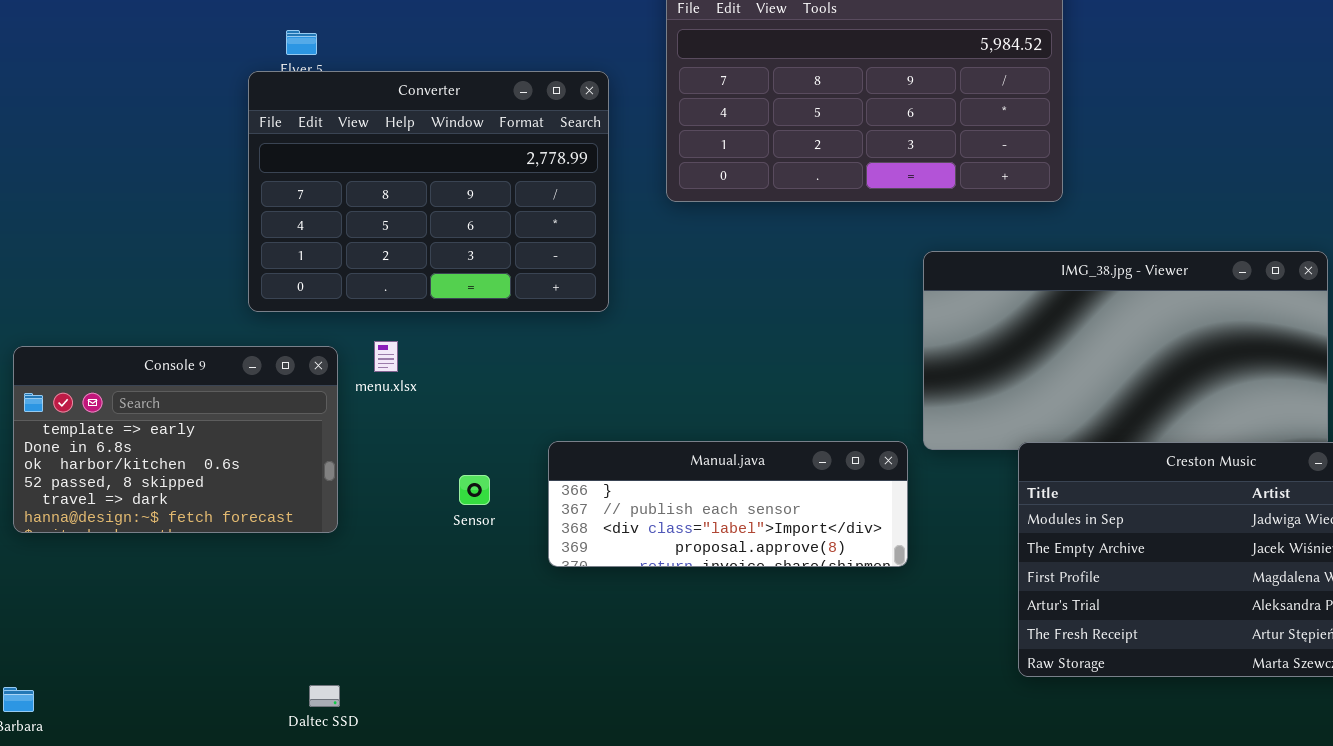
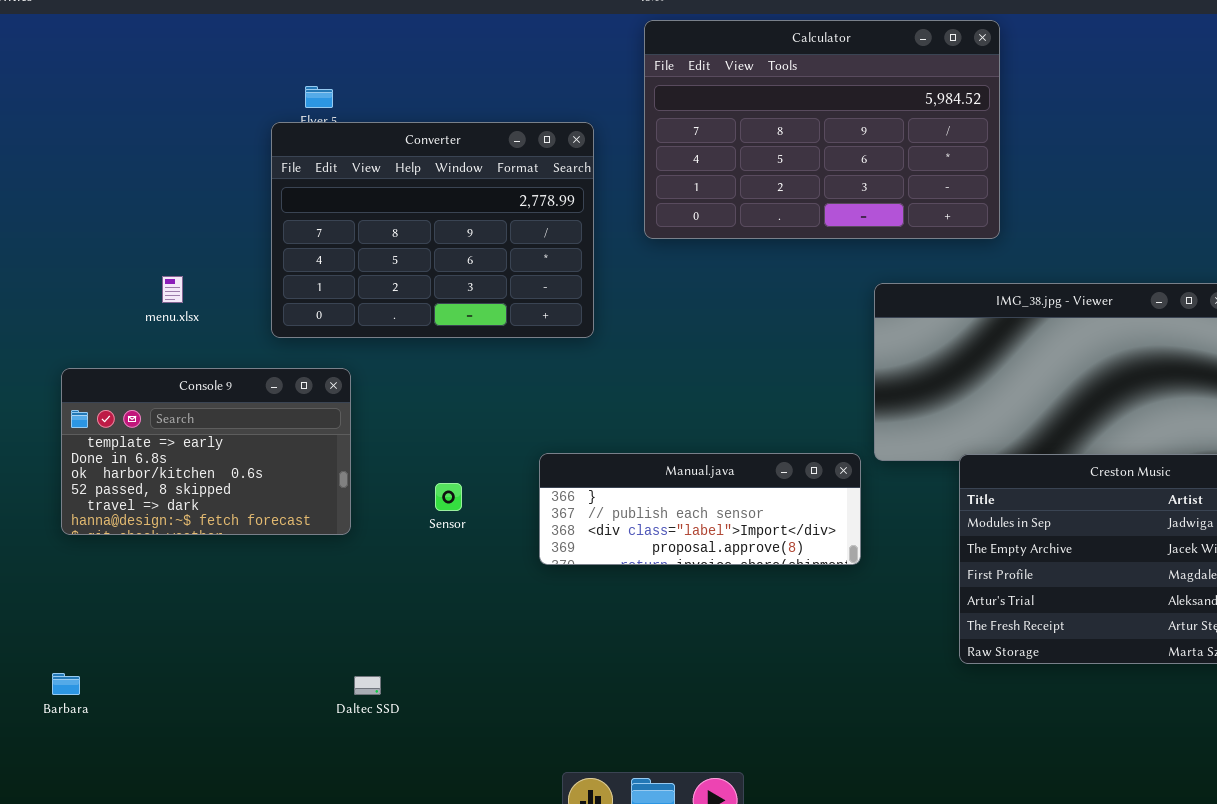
menu.xlsx: [374,341,398,372] -> [162,276,183,303], moved
Sensor: [459,475,490,505] -> [435,483,462,511], moved
Daltec SSD: [309,685,340,707] -> [354,676,381,695], moved

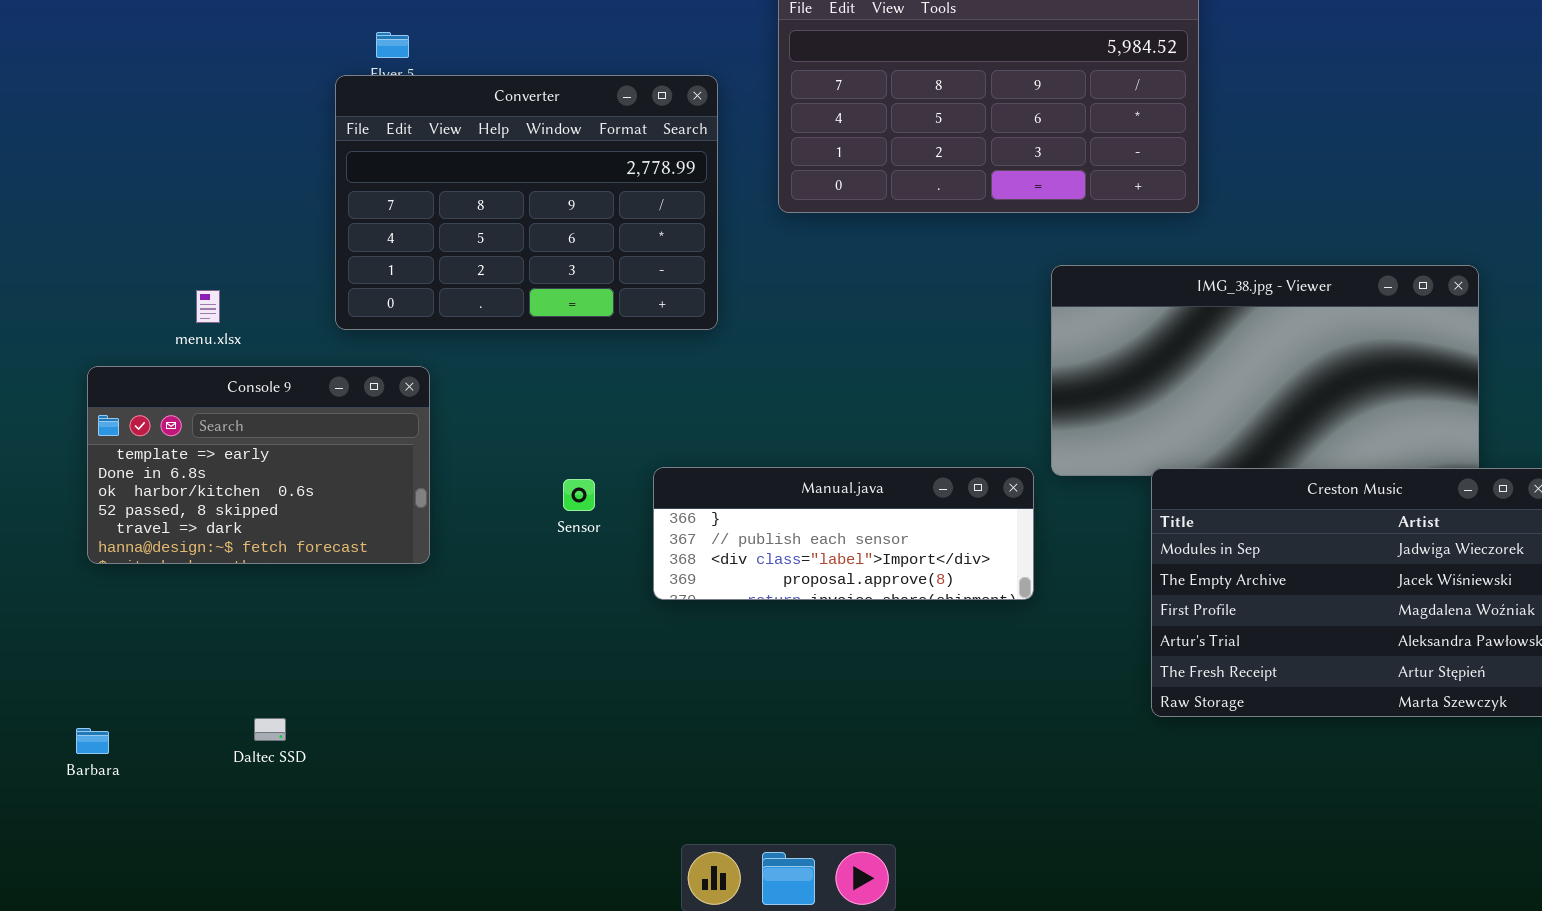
menu.xlsx: [162,276,183,303] -> [196,290,220,323], moved
Sensor: [435,483,462,511] -> [563,479,595,511], moved
Daltec SSD: [354,676,381,695] -> [254,718,286,741], moved

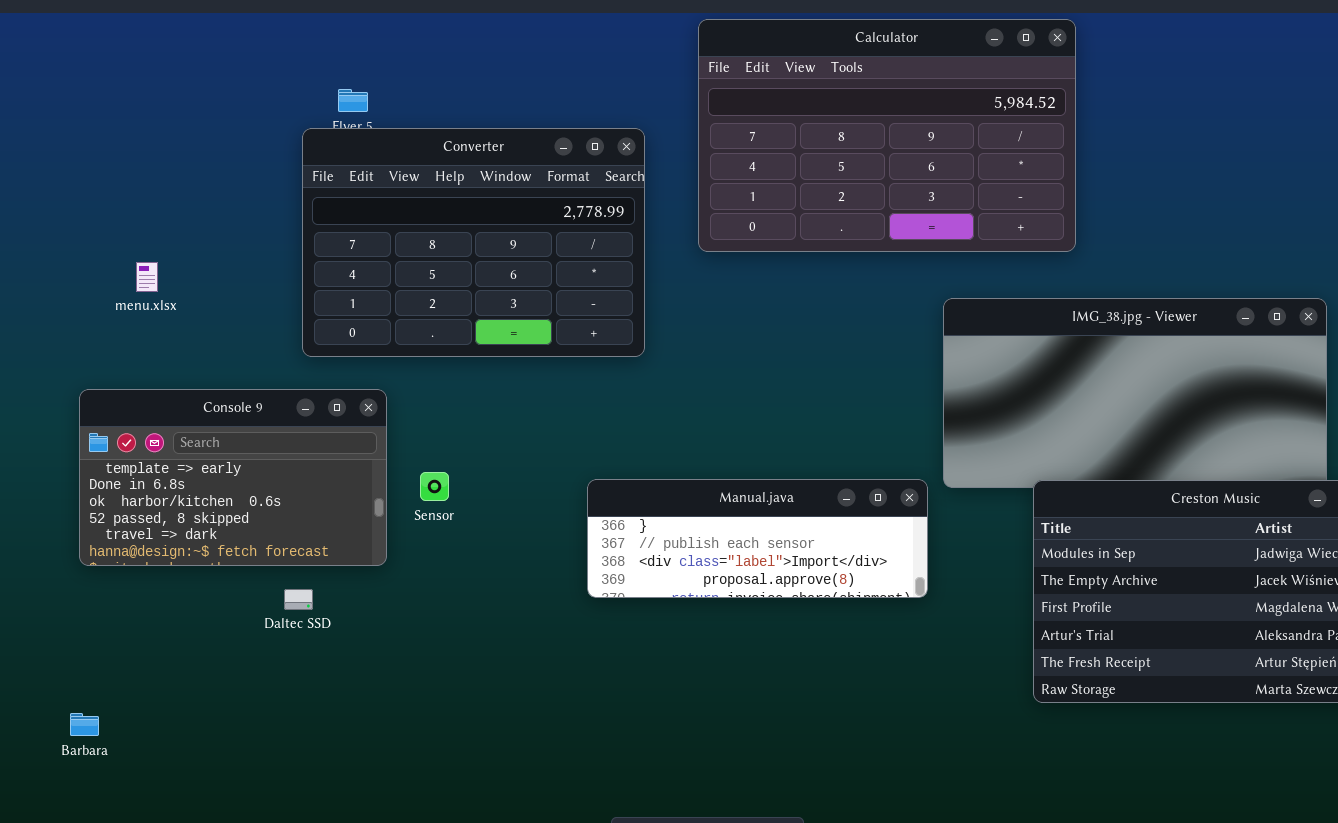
menu.xlsx: [196,290,220,323] -> [136,262,158,292], moved
Sensor: [563,479,595,511] -> [420,472,449,501], moved
Daltec SSD: [254,718,286,741] -> [284,589,313,610], moved

